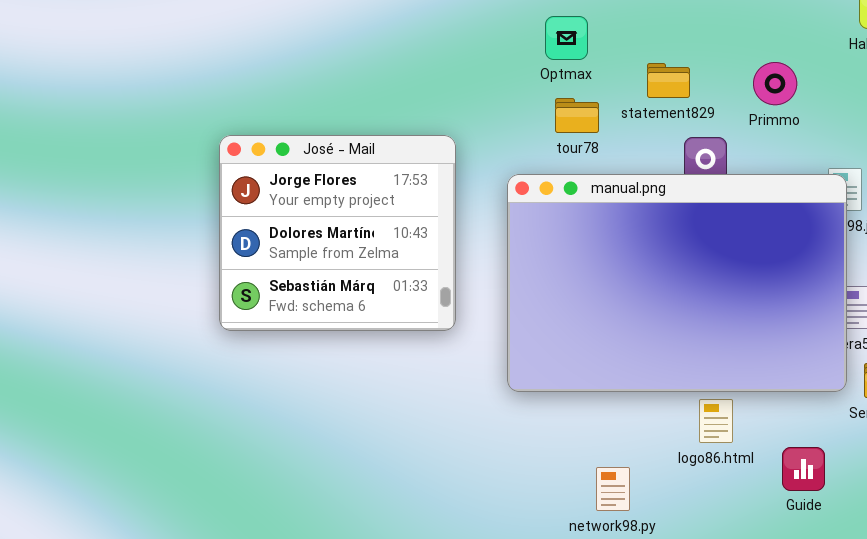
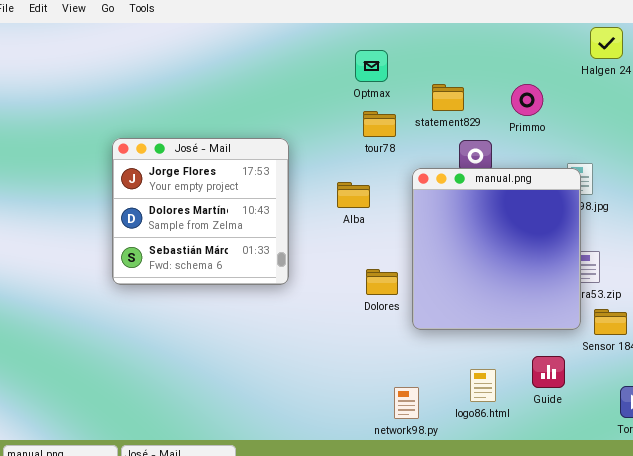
manual.png: [507,174,847,392] -> [412,168,581,330], resized
logo86.html: [699,399,733,443] -> [470,369,496,402], moved
Guide: [782,447,825,491] -> [532,356,565,388], moved

